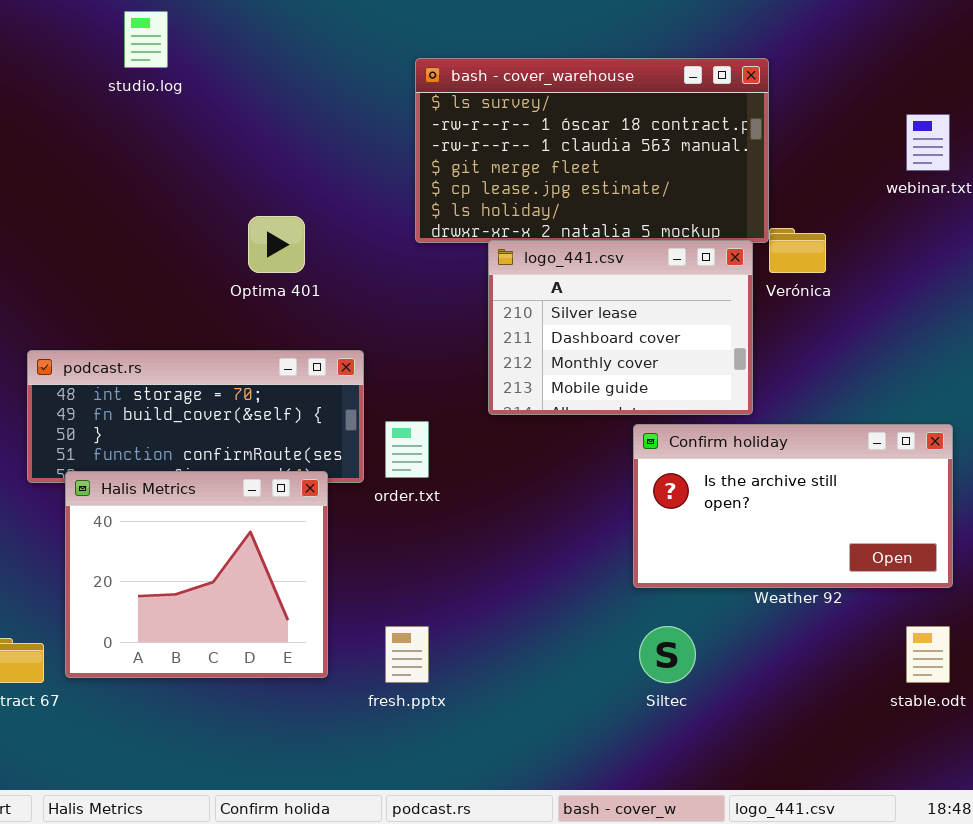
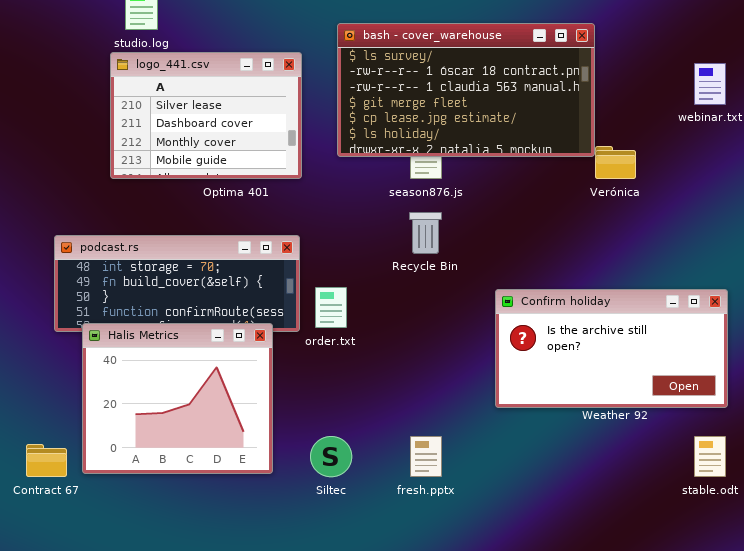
logo_441.csv: [488,240,753,415] -> [110,52,302,179], moved
fresh.pptx: [385,626,429,683] -> [410,436,442,477], moved
Siltec: [639,626,696,683] -> [310,436,352,477], moved

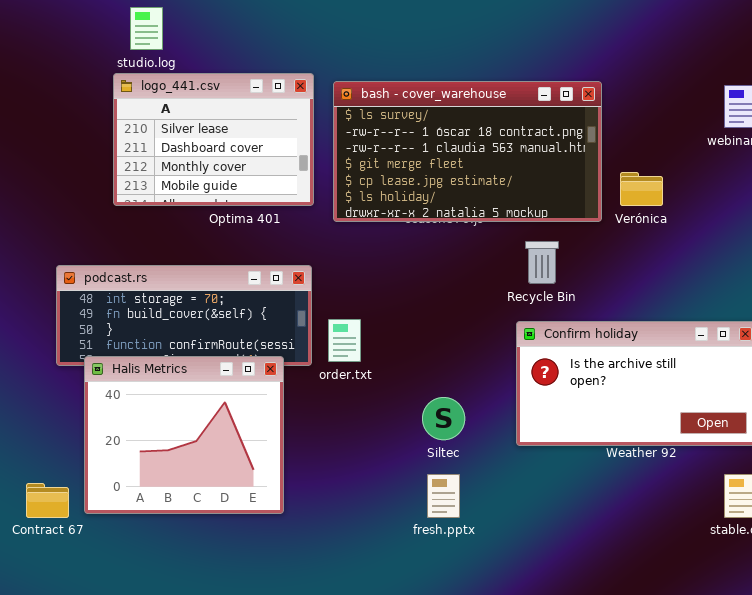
bash - cover_warehouse: [337,23,595,157] -> [333,81,602,222], moved
Recycle Bin: [409,212,442,254] -> [525,241,559,284], moved
Siltec: [310,436,352,477] -> [422,397,465,440], moved

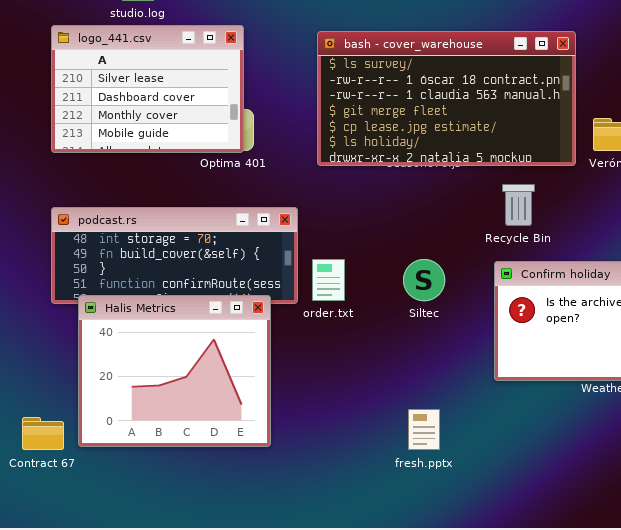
logo_441.csv: [113,73,314,206] -> [51,25,244,153], moved
Siltec: [422,397,465,440] -> [403,259,445,301], moved

